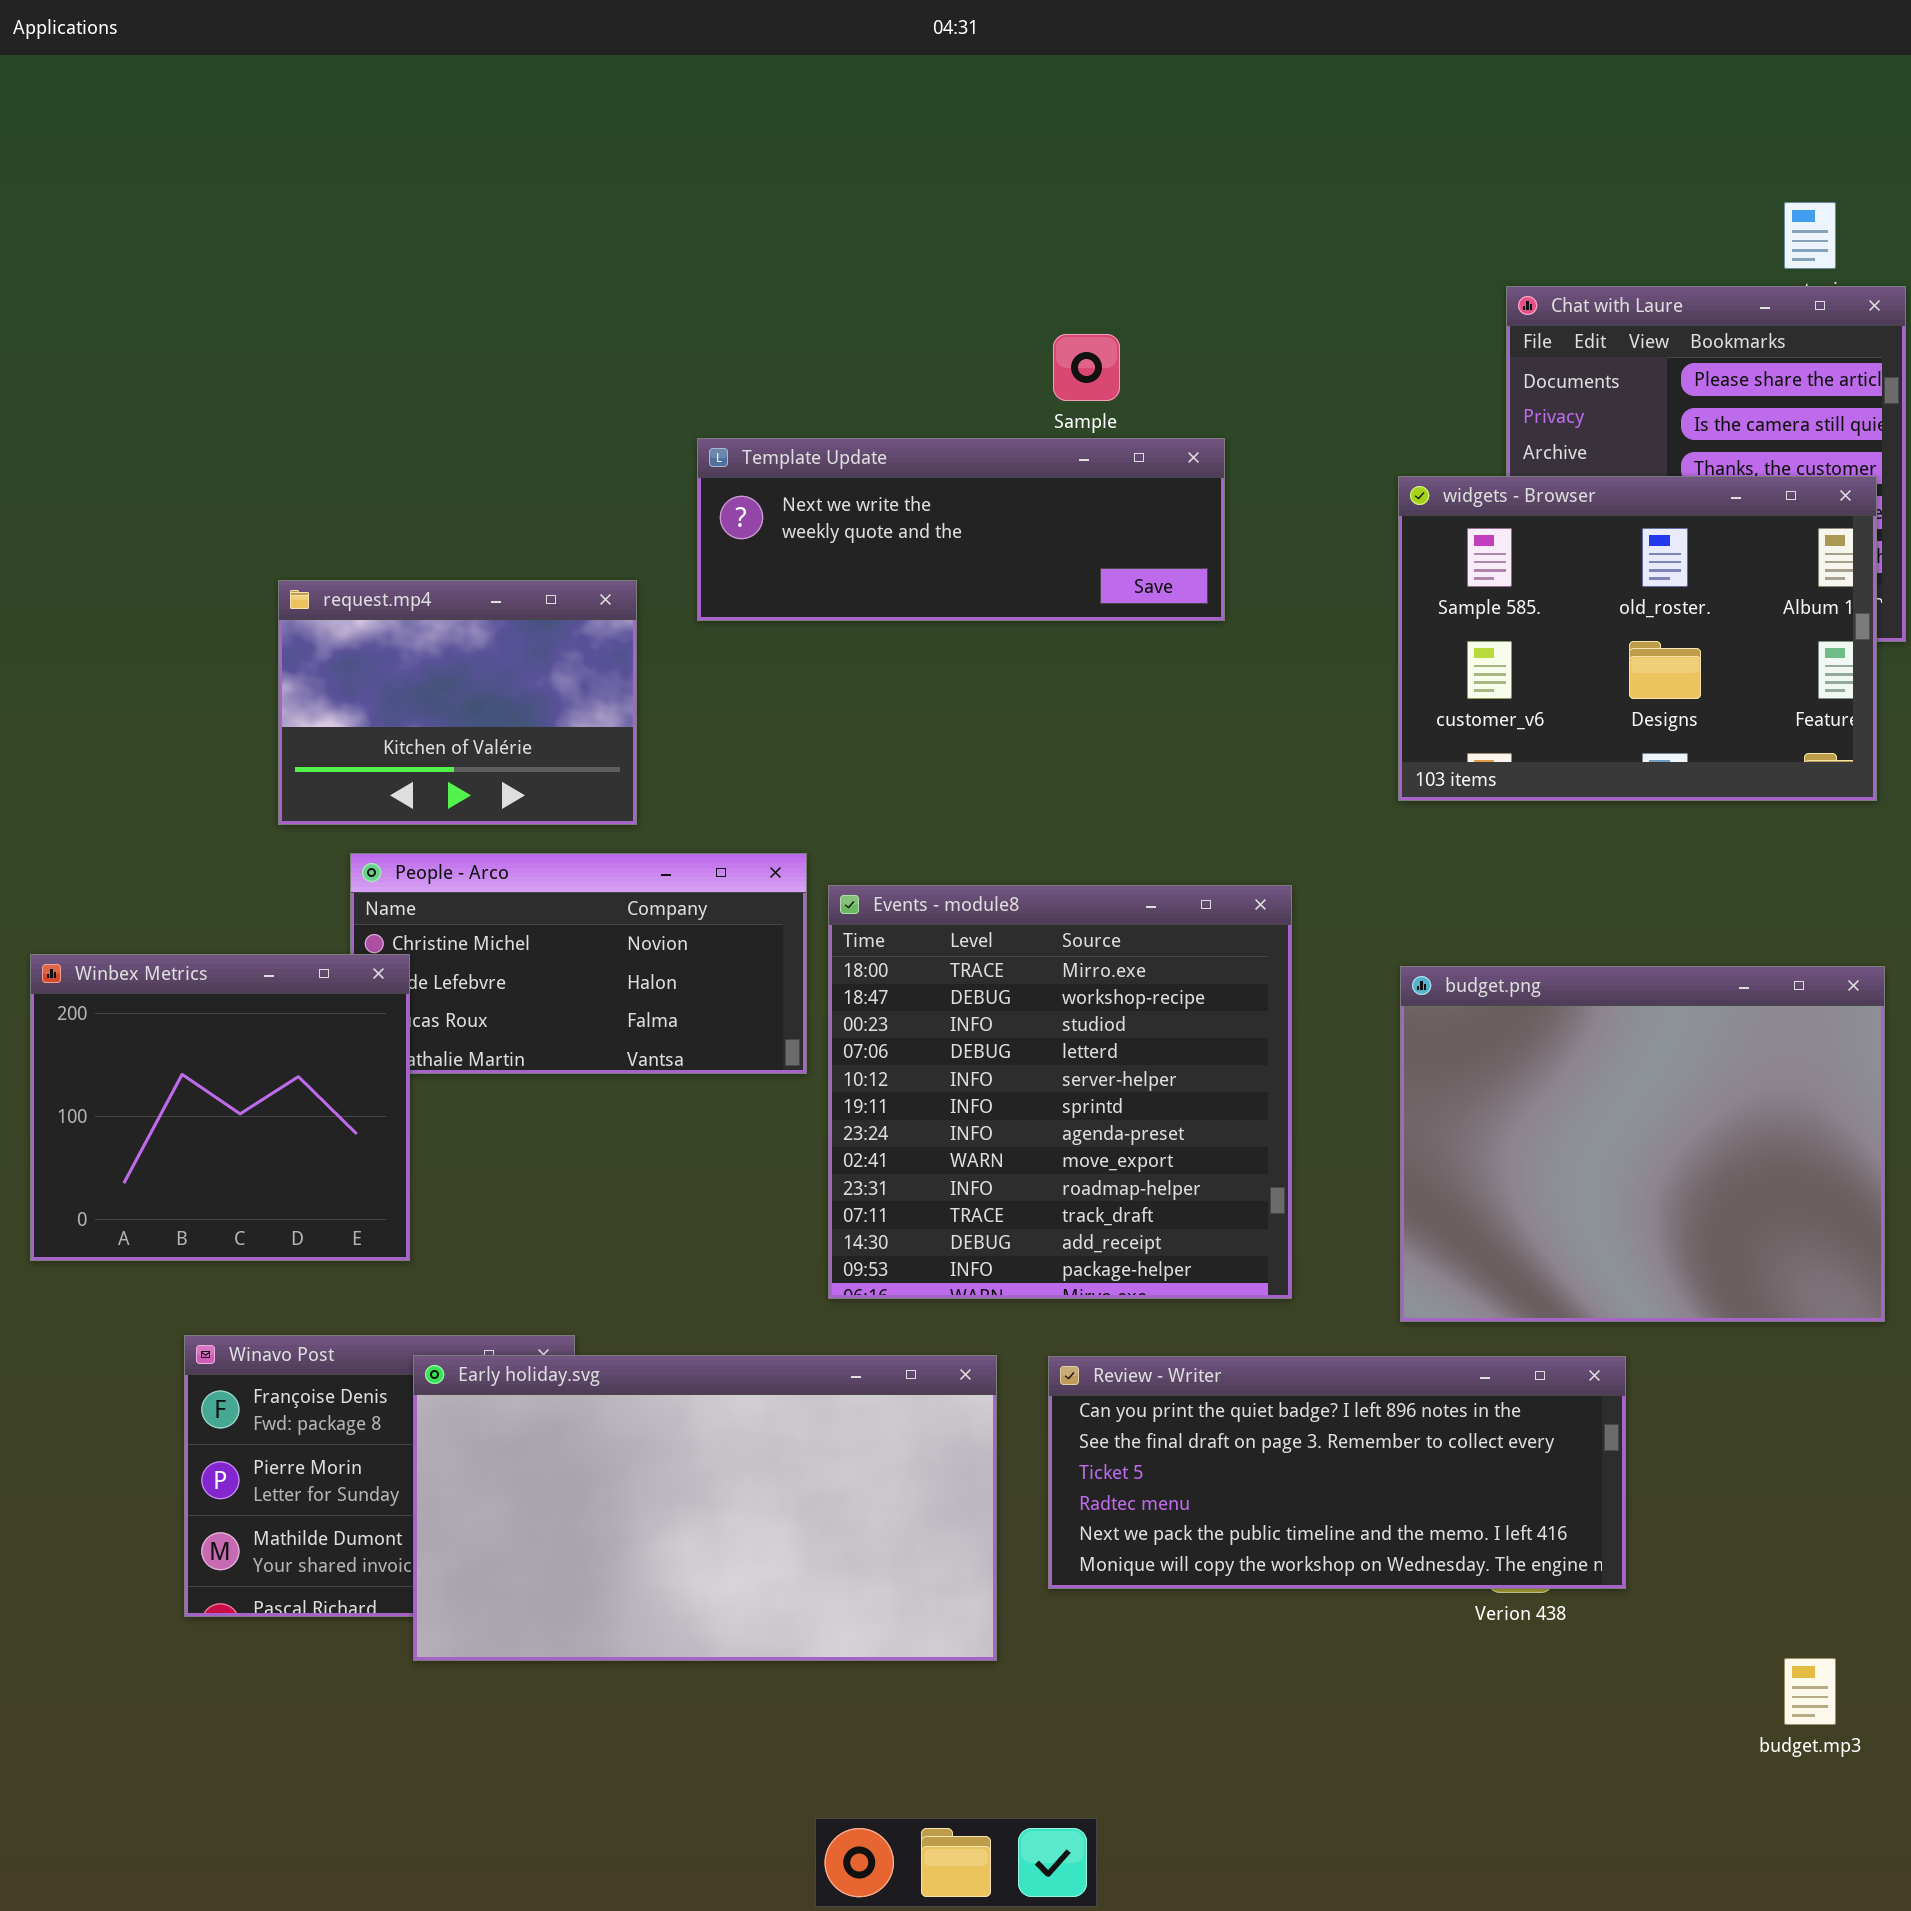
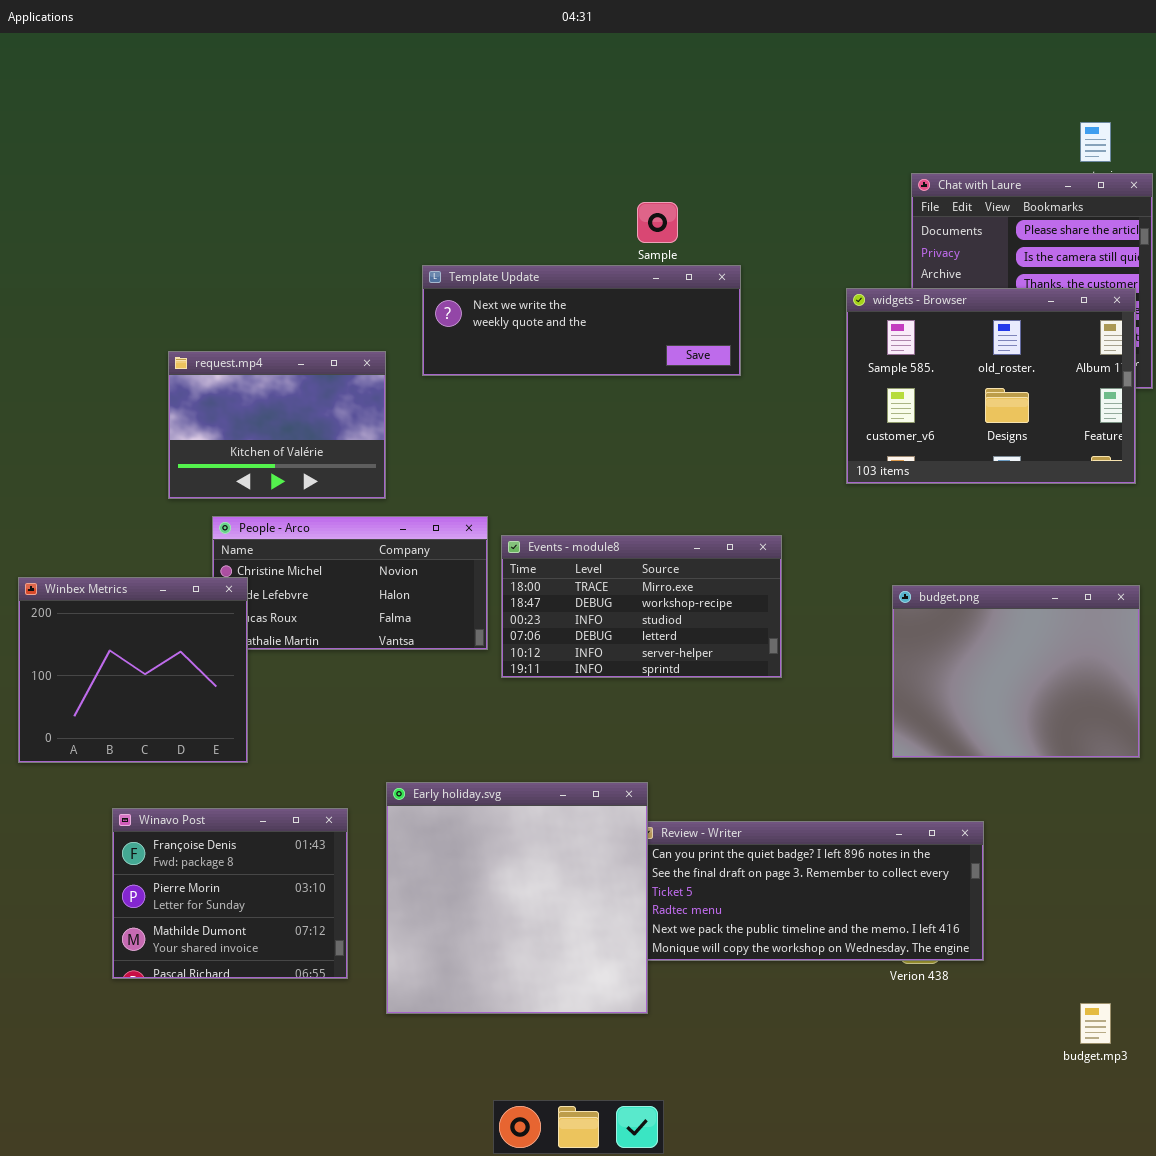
Events - module8: [828,885,1292,1299] -> [501,535,782,678], resized
budget.png: [1400,966,1885,1322] -> [892,585,1140,758], resized
Early holiday.svg: [413,1355,997,1661] -> [386,782,648,1014], moved, resized

